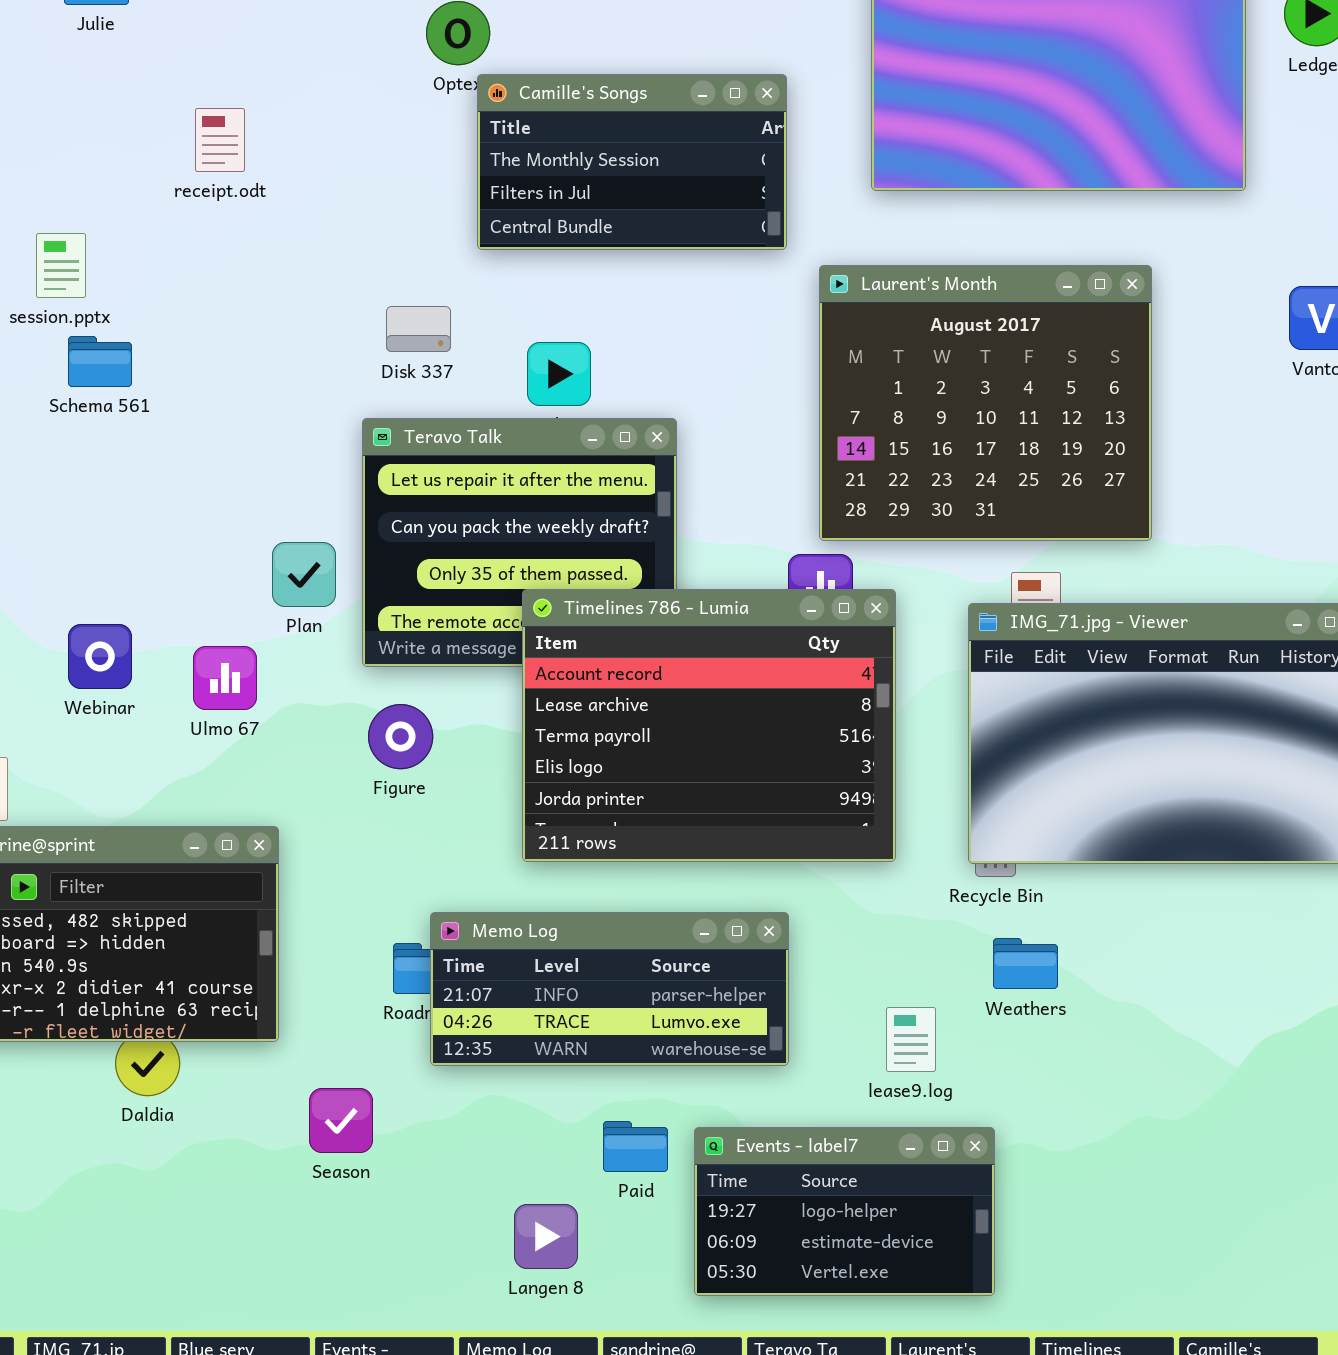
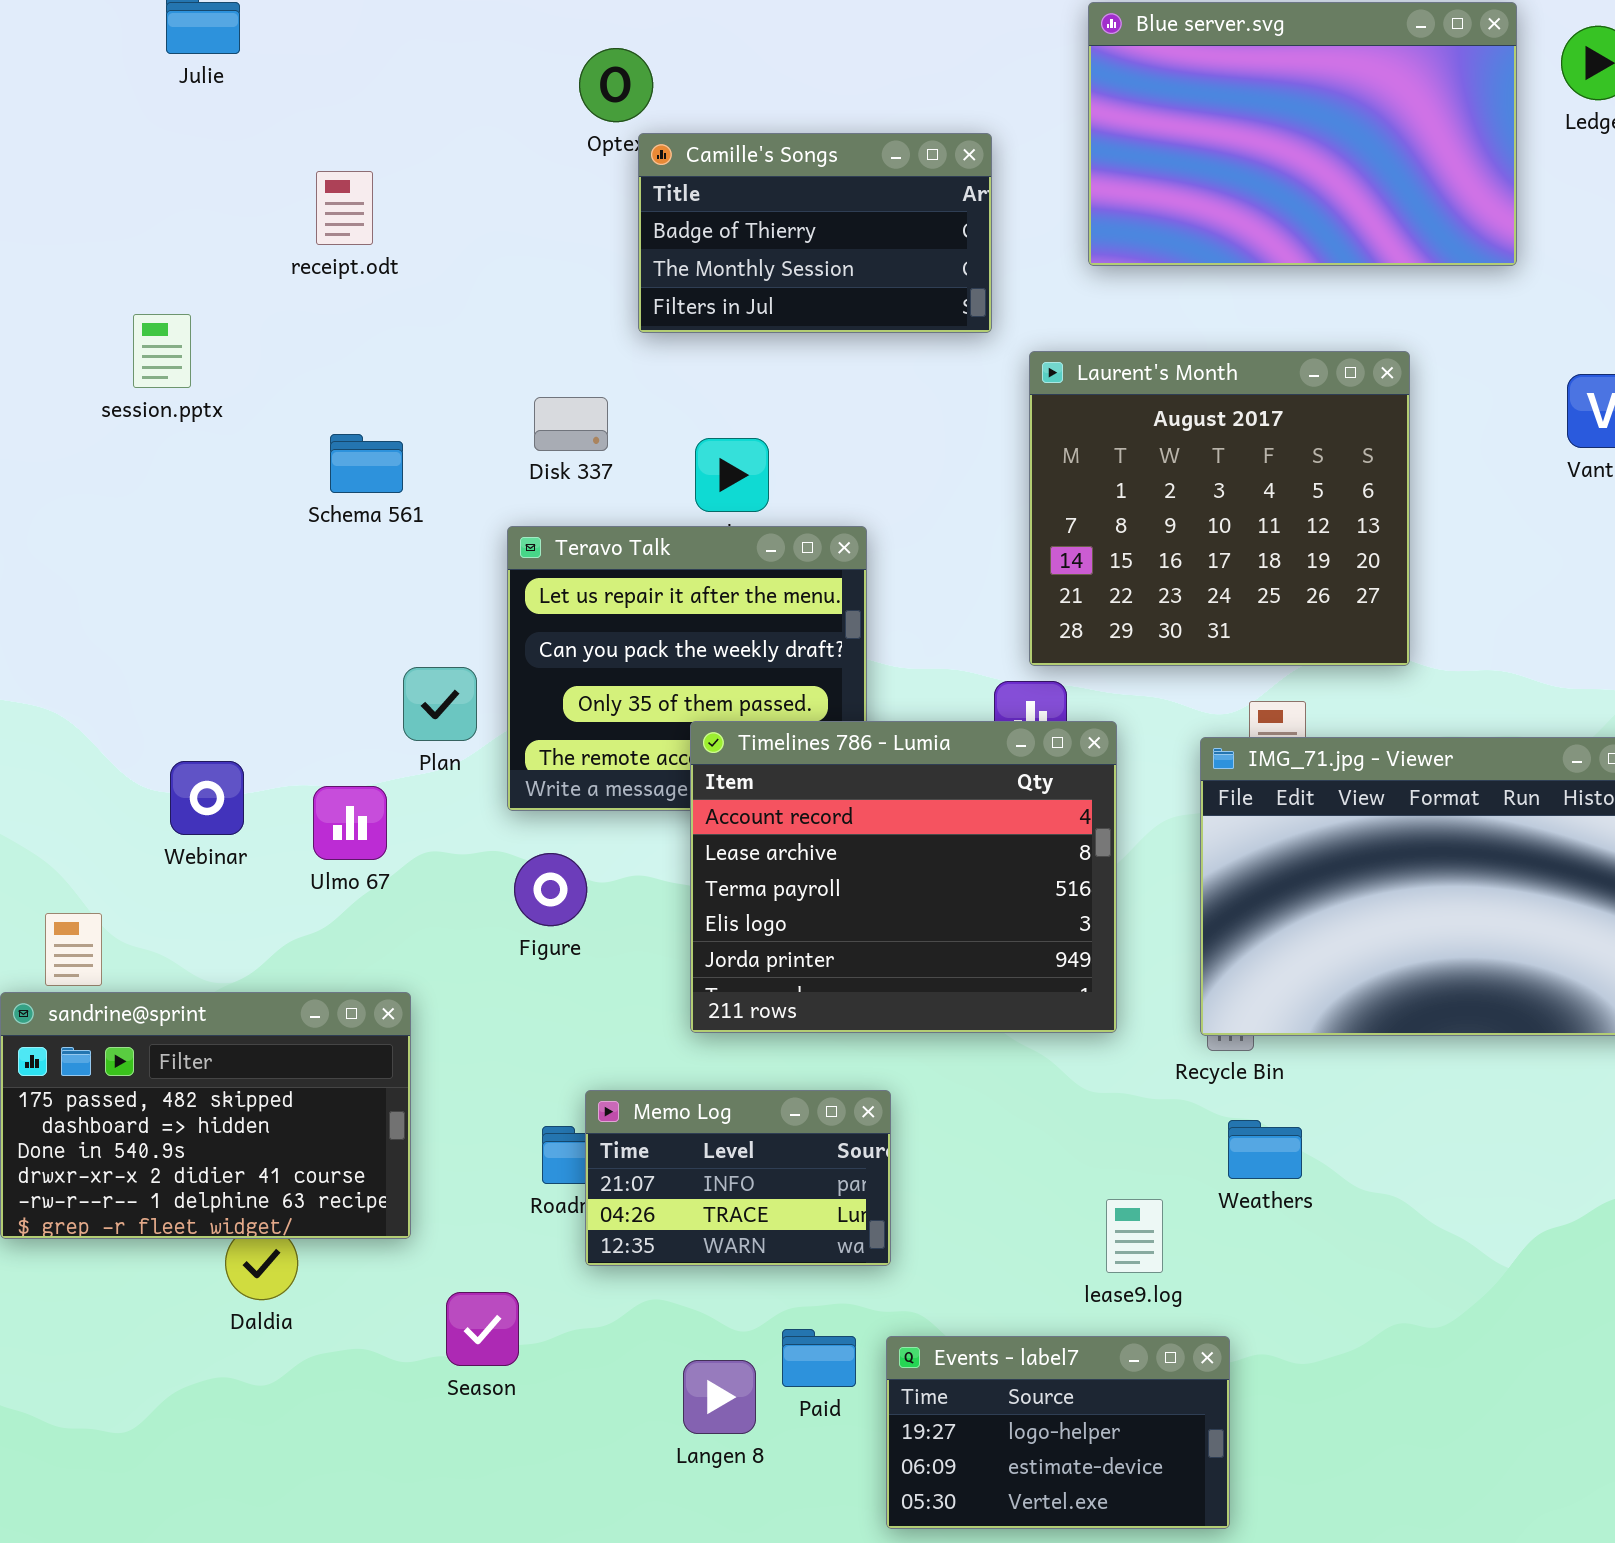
Camille's Songs: [477,74,787,250] -> [638,133,992,333], scrolled up 1 row
Schema 561: [68,336,132,387] -> [330,434,403,493], moved
Memo Log: [430,912,789,1066] -> [585,1090,891,1266], resized
Langen 8: [514,1204,578,1269] -> [683,1360,756,1434], moved

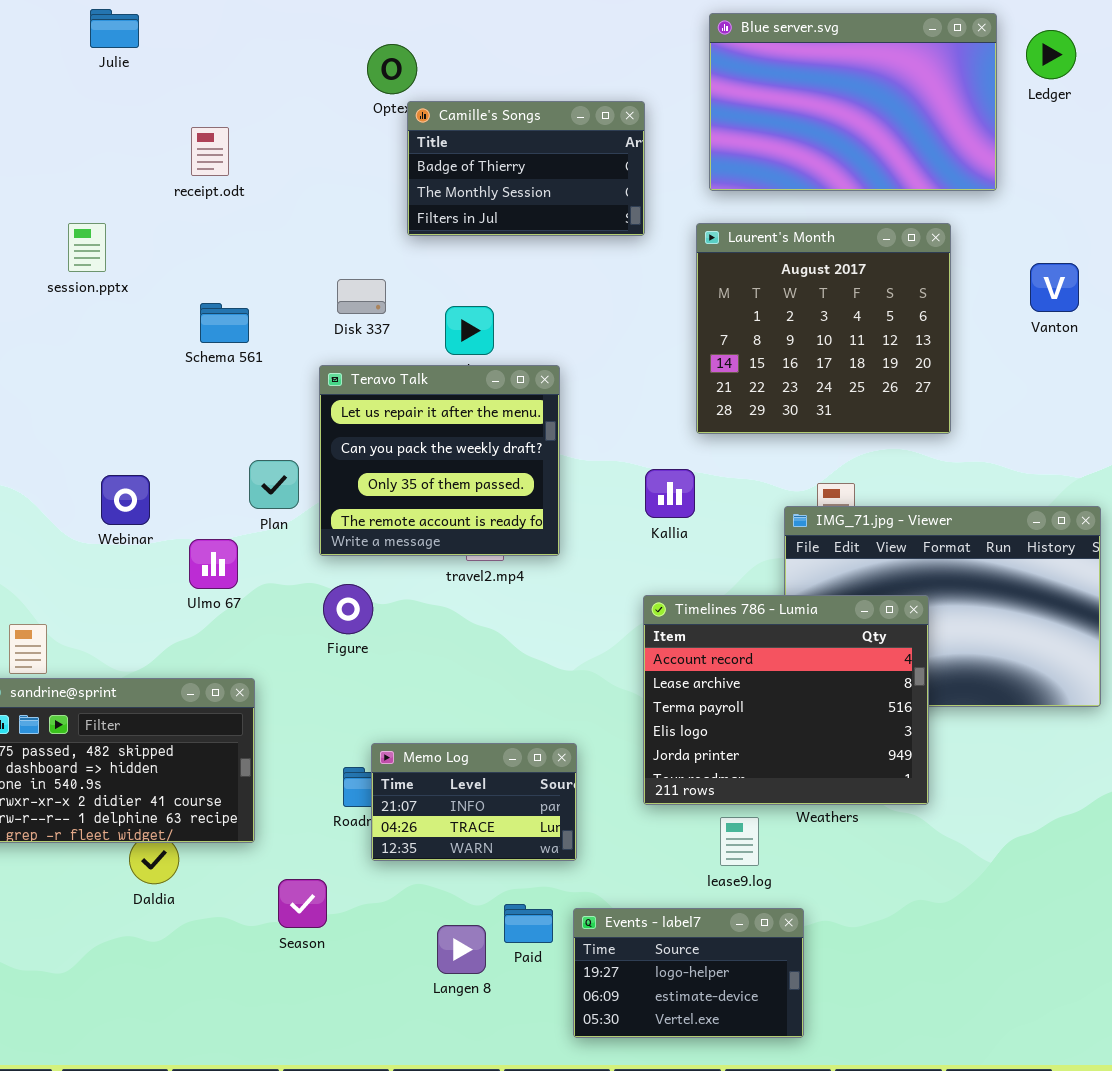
Laurent's Month: [1029,351,1410,666] -> [696,223,951,434], moved
Timelines 786 - Lumia: [690,721,1117,1033] -> [643,595,929,805], moved
Webinar: [170,761,244,835] -> [101,475,150,525], moved

